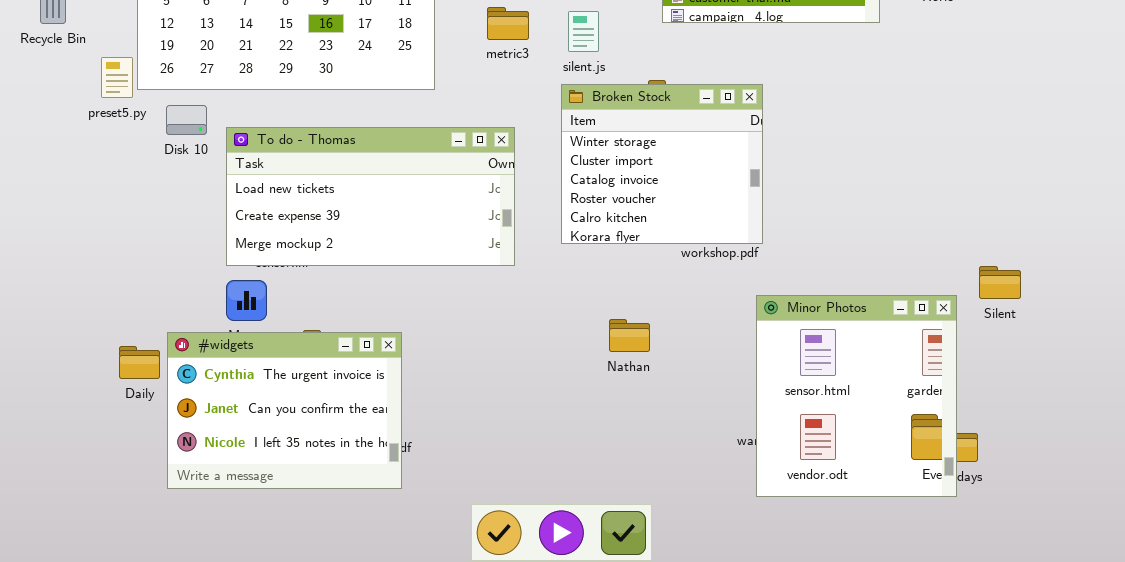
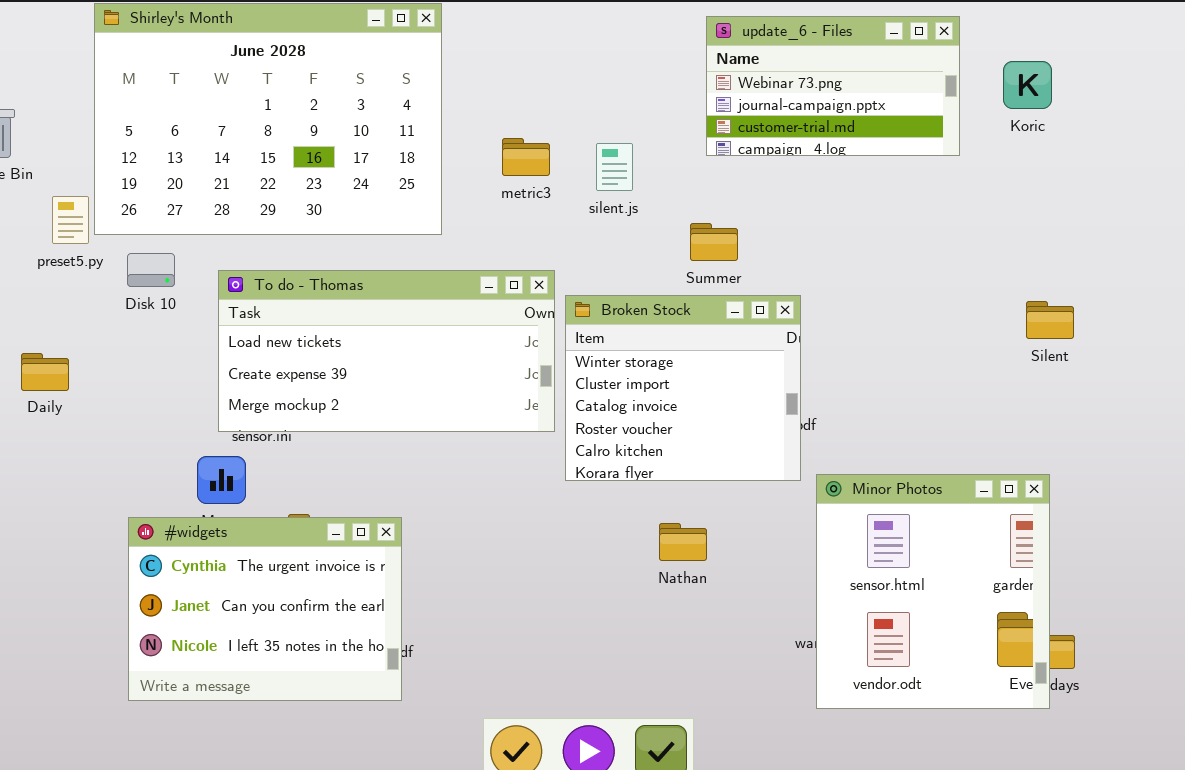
Broken Stock: [561,84,763,244] -> [565,295,801,481], moved
To do - Thomas: [226,127,515,266] -> [218,270,555,432], moved
Silent: [979,266,1021,299] -> [1026,301,1074,339], moved
Nathan: [609,319,650,352] -> [659,523,707,561], moved
Daily: [119,346,160,379] -> [21,353,69,391], moved

